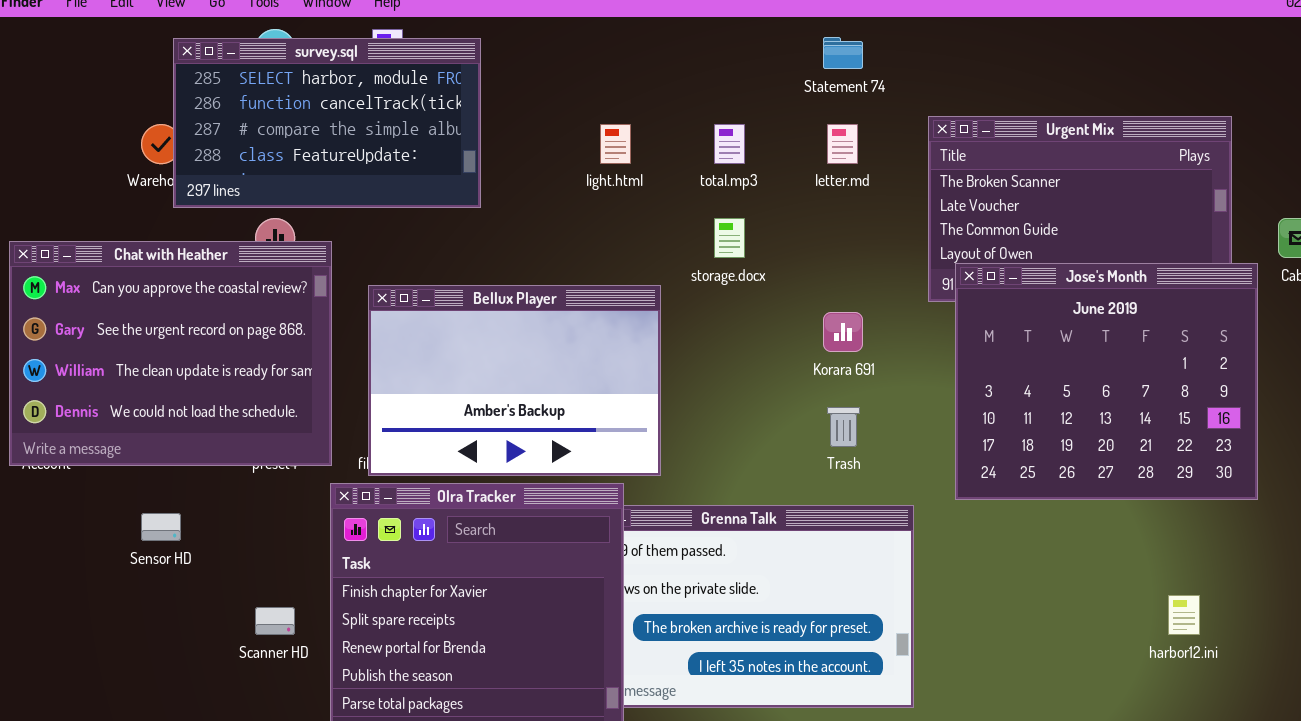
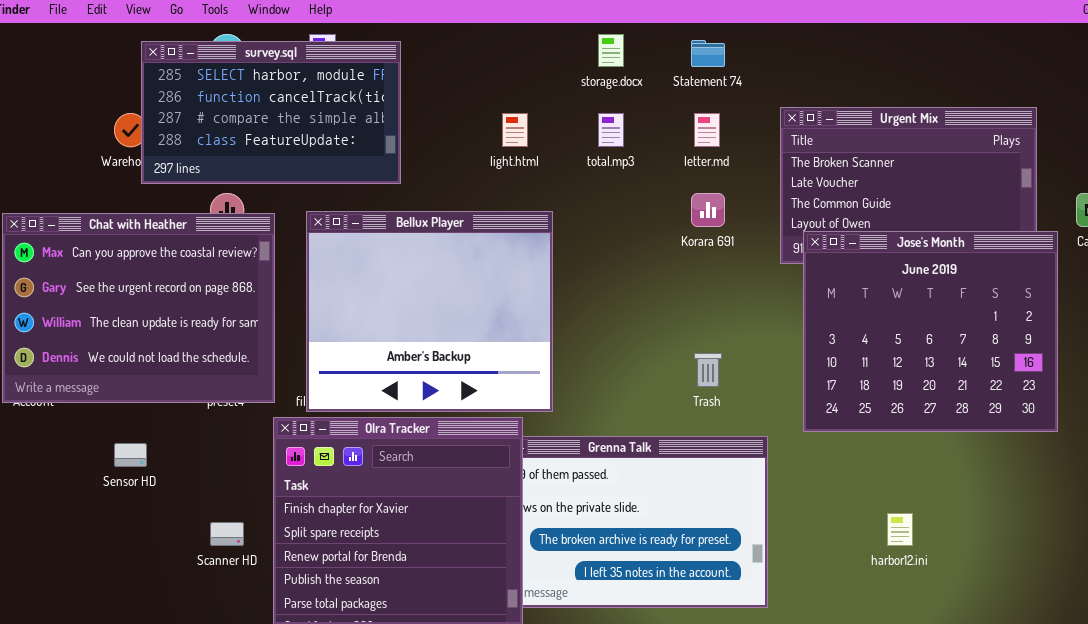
storage.docx: [714,218,745,258] -> [598,34,624,67], moved
Bellux Player: [368,285,661,476] -> [306,211,553,412], resized
Korara 691: [823,312,863,352] -> [691,193,725,227], moved
harbor12.ini: [1168,595,1200,635] -> [887,513,913,546], moved

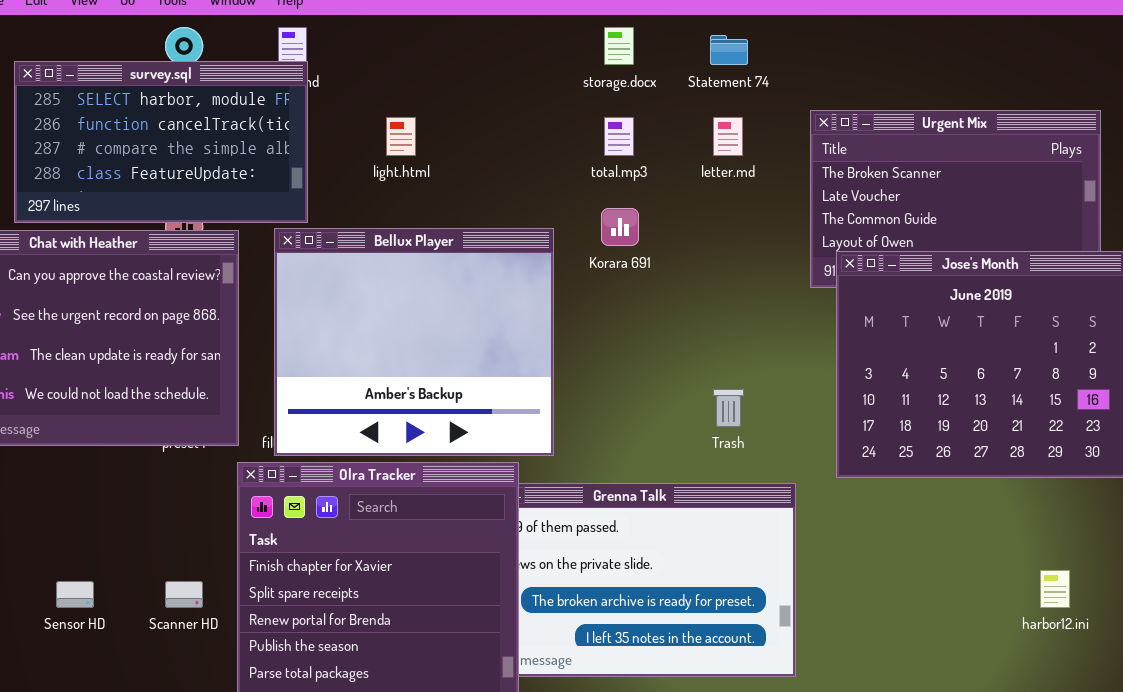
survey.sql: [141,41,401,184] -> [14,61,308,223], moved
light.html: [502,113,528,147] -> [386,117,416,156], moved
Korara 691: [691,193,725,227] -> [601,208,639,246], moved
Sensor HD: [114,443,147,467] -> [56,581,94,608], moved
harbor12.ini: [887,513,913,546] -> [1040,570,1070,608], moved

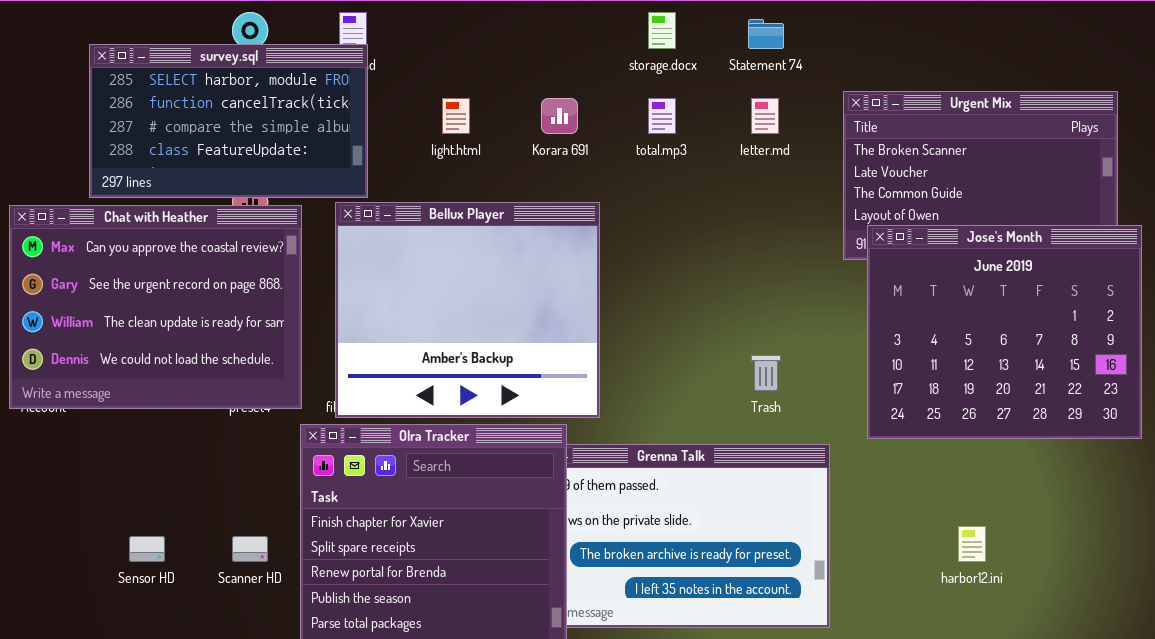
Korara 691: [601,208,639,246] -> [541,98,578,134], moved
harbor12.ini: [1040,570,1070,608] -> [958,526,986,562], moved

